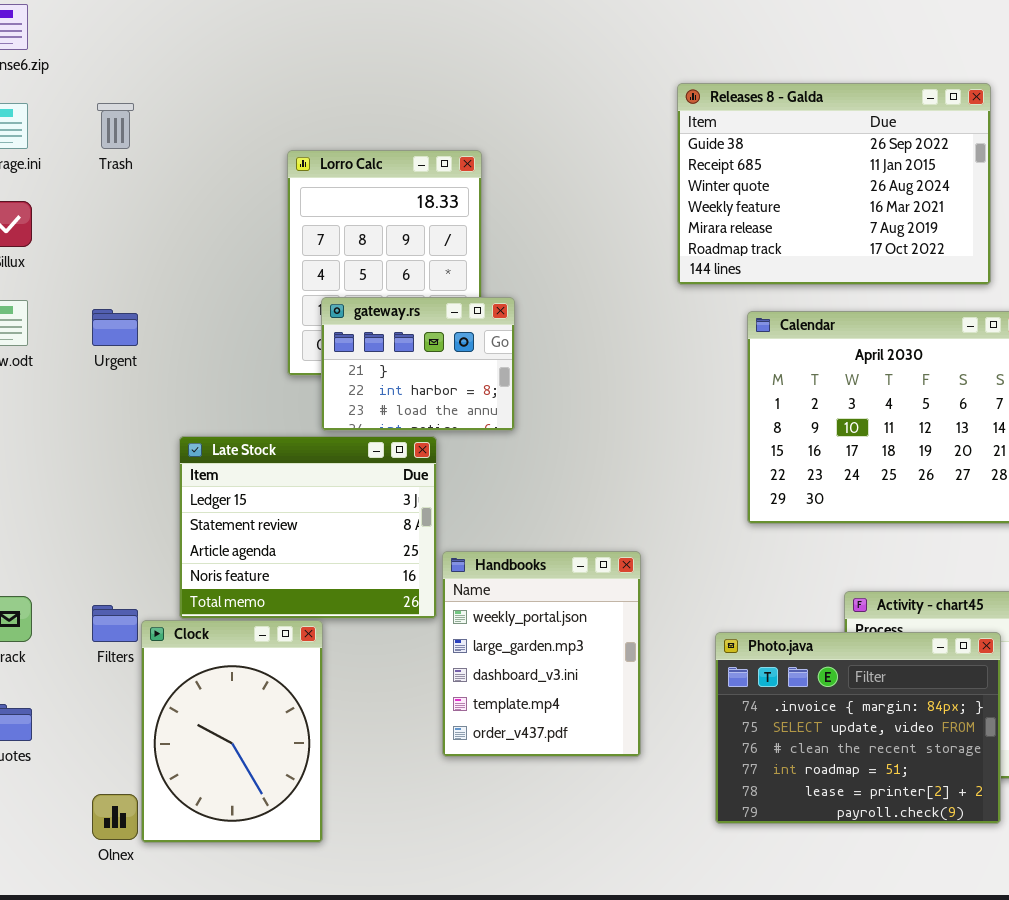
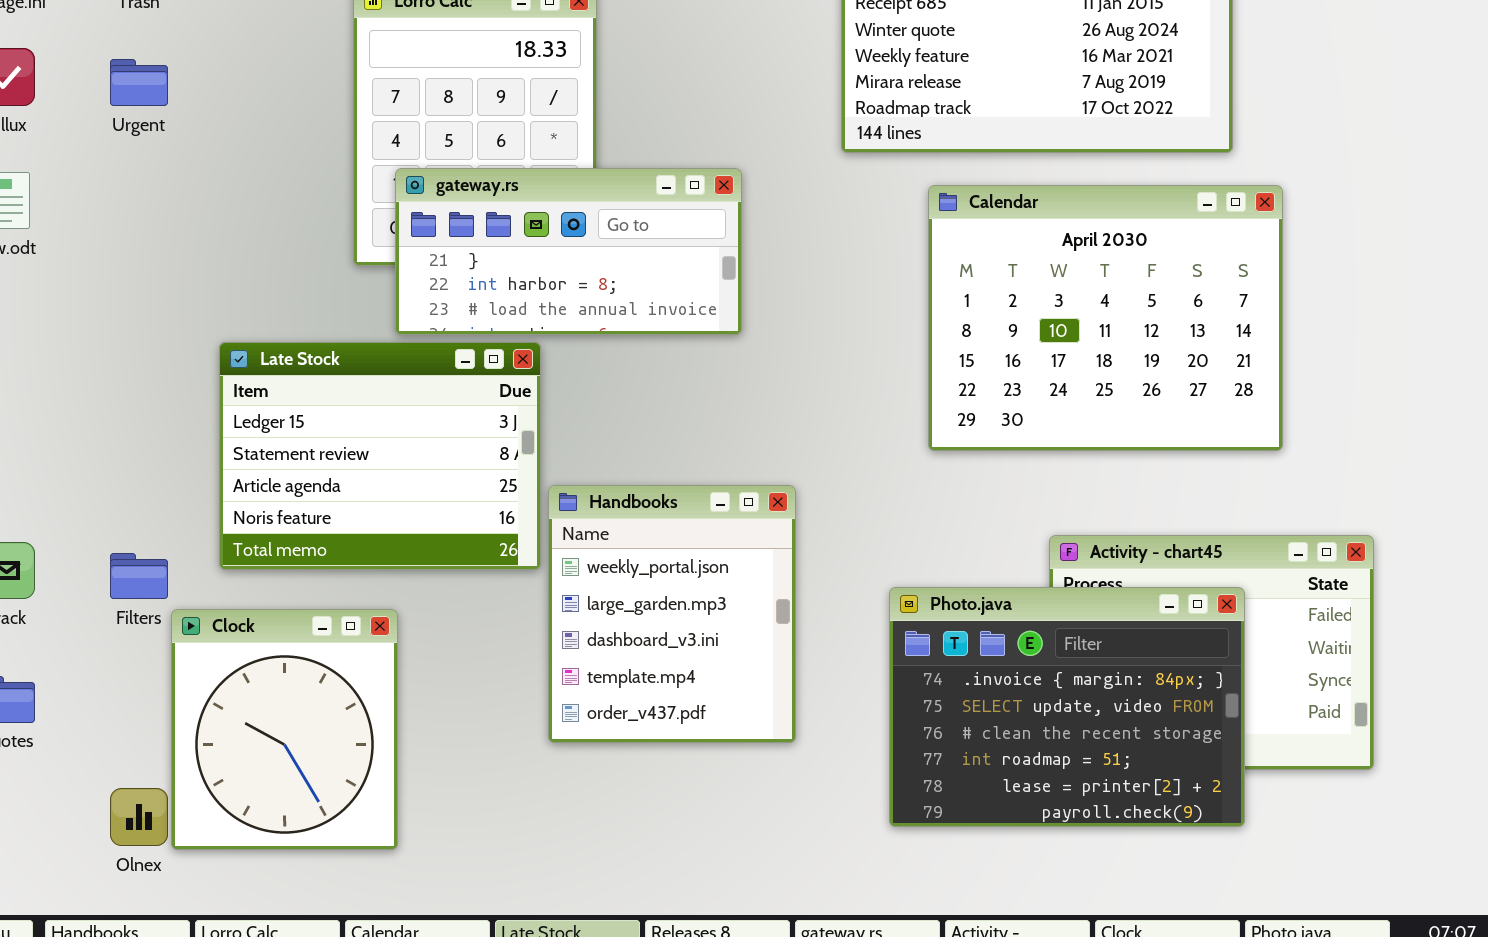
gateway.rs: [321,297,515,431] -> [395,168,742,335], resized
Urgent: [92,309,138,346] -> [110,59,168,106], moved
Clock: [141,620,323,843] -> [171,609,398,850], resized

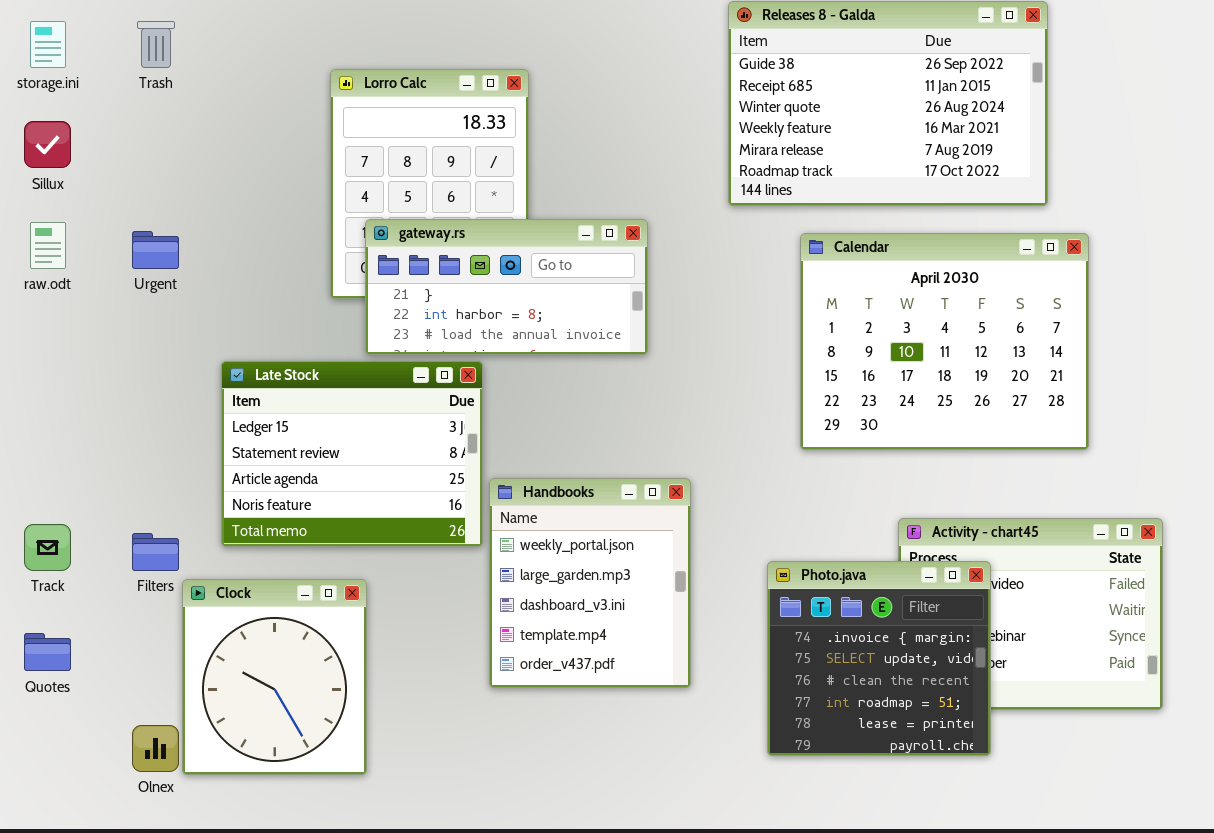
Urgent: [110,59,168,106] -> [132,231,179,269], moved
Photo.java: [889,587,1245,827] -> [767,561,991,756], resized

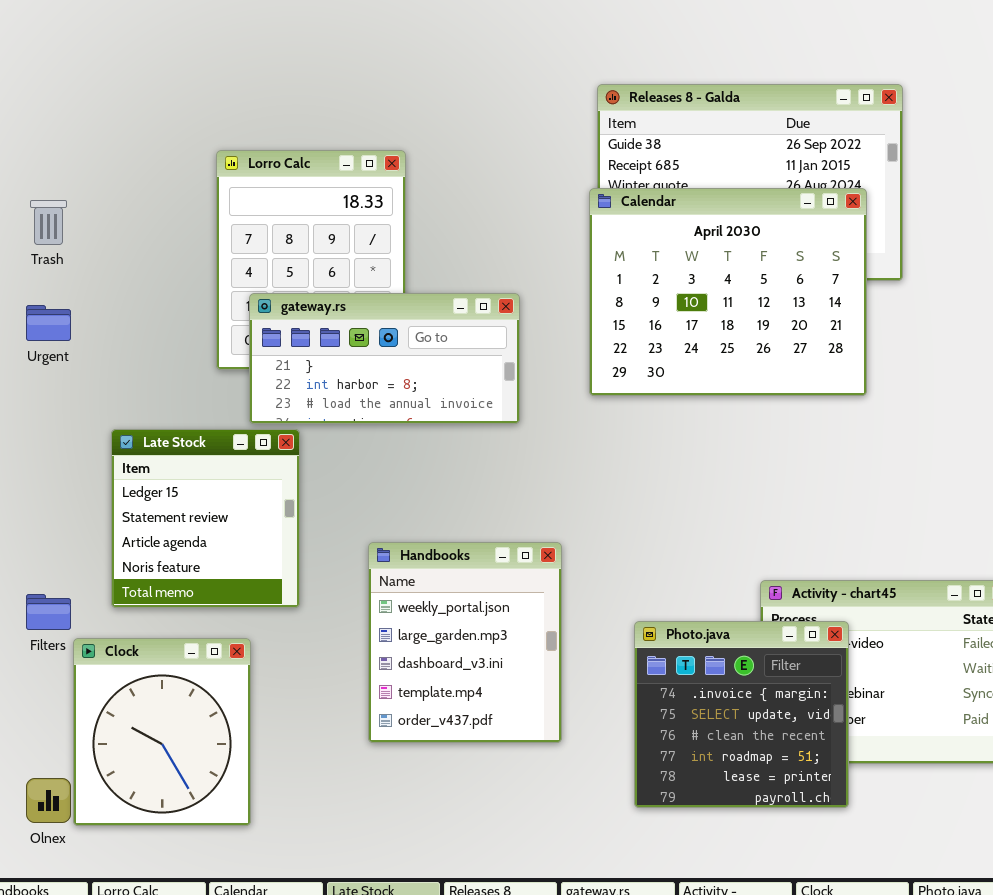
Trash: [137,21,175,68] -> [30,200,67,245], moved
Calendar: [800,233,1089,450] -> [589,188,867,396], moved
Late Stock: [221,361,483,547] -> [111,429,300,608], resized

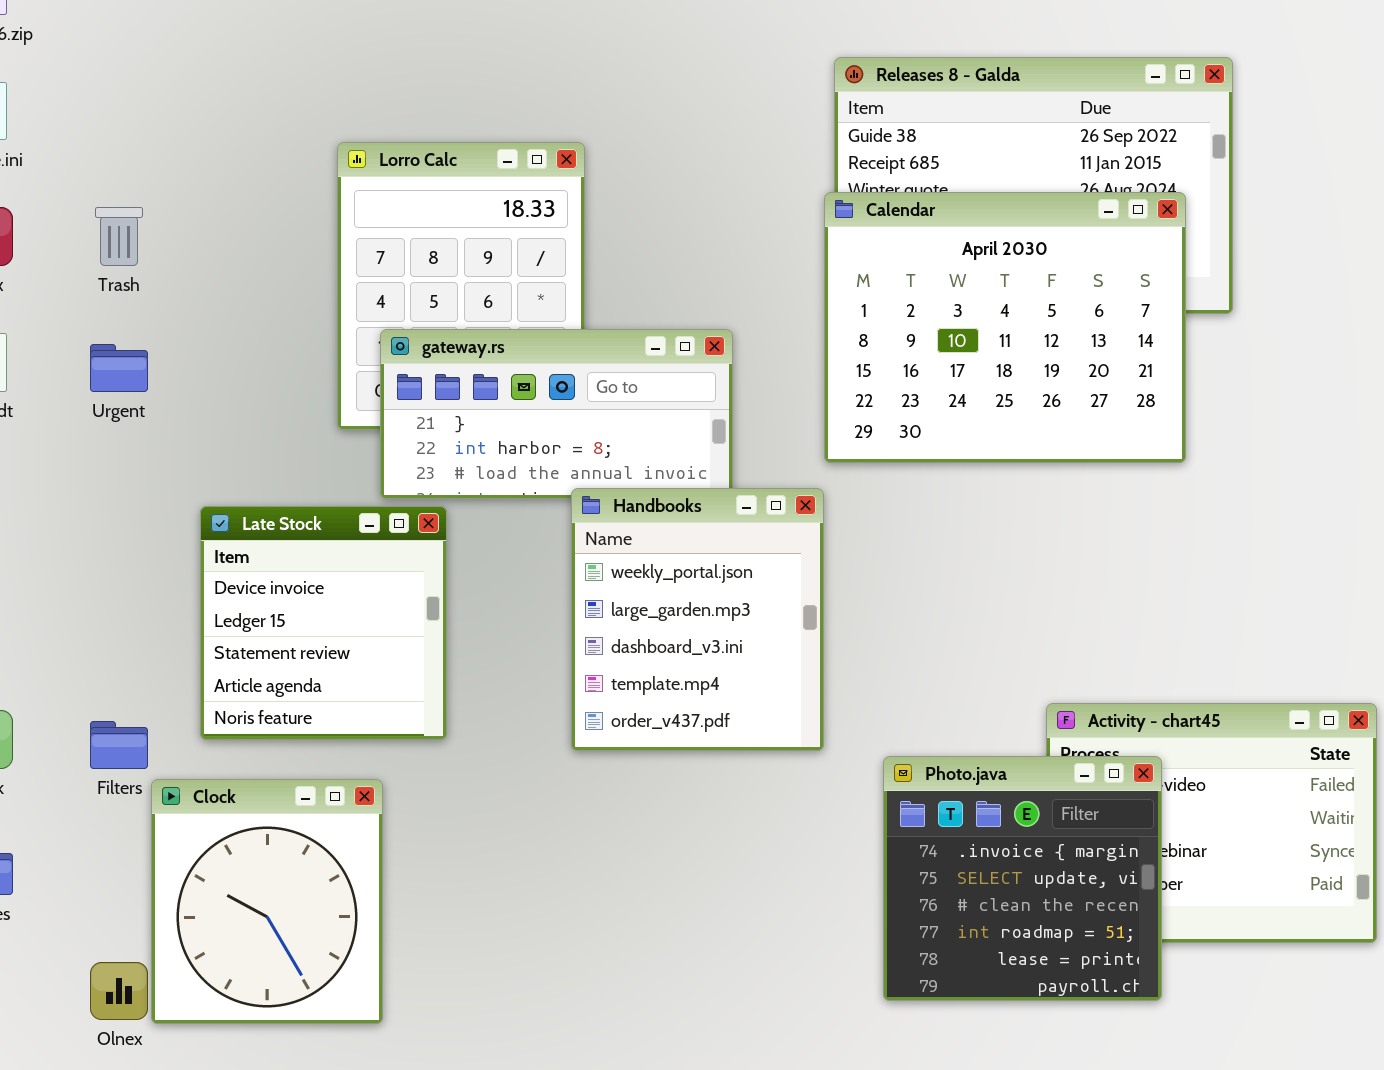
Late Stock: [111,429,300,608] -> [200,506,447,740], scrolled up 1 row
Handbooks: [368,542,562,743] -> [571,488,824,751], moved

